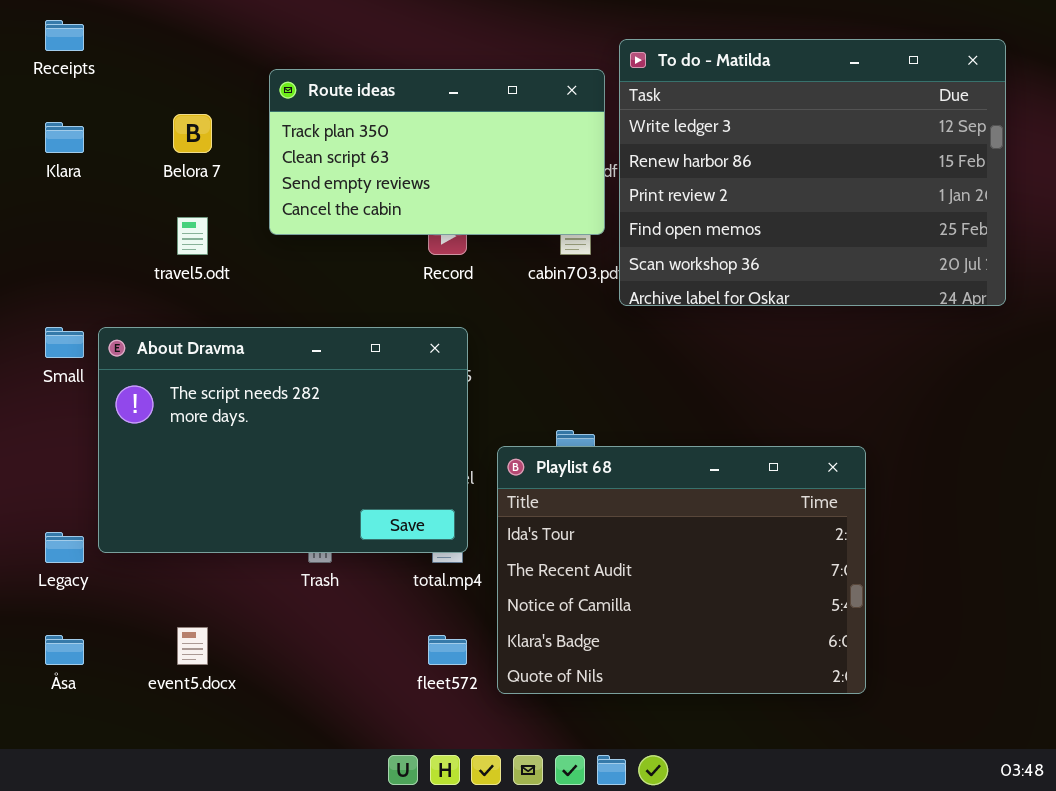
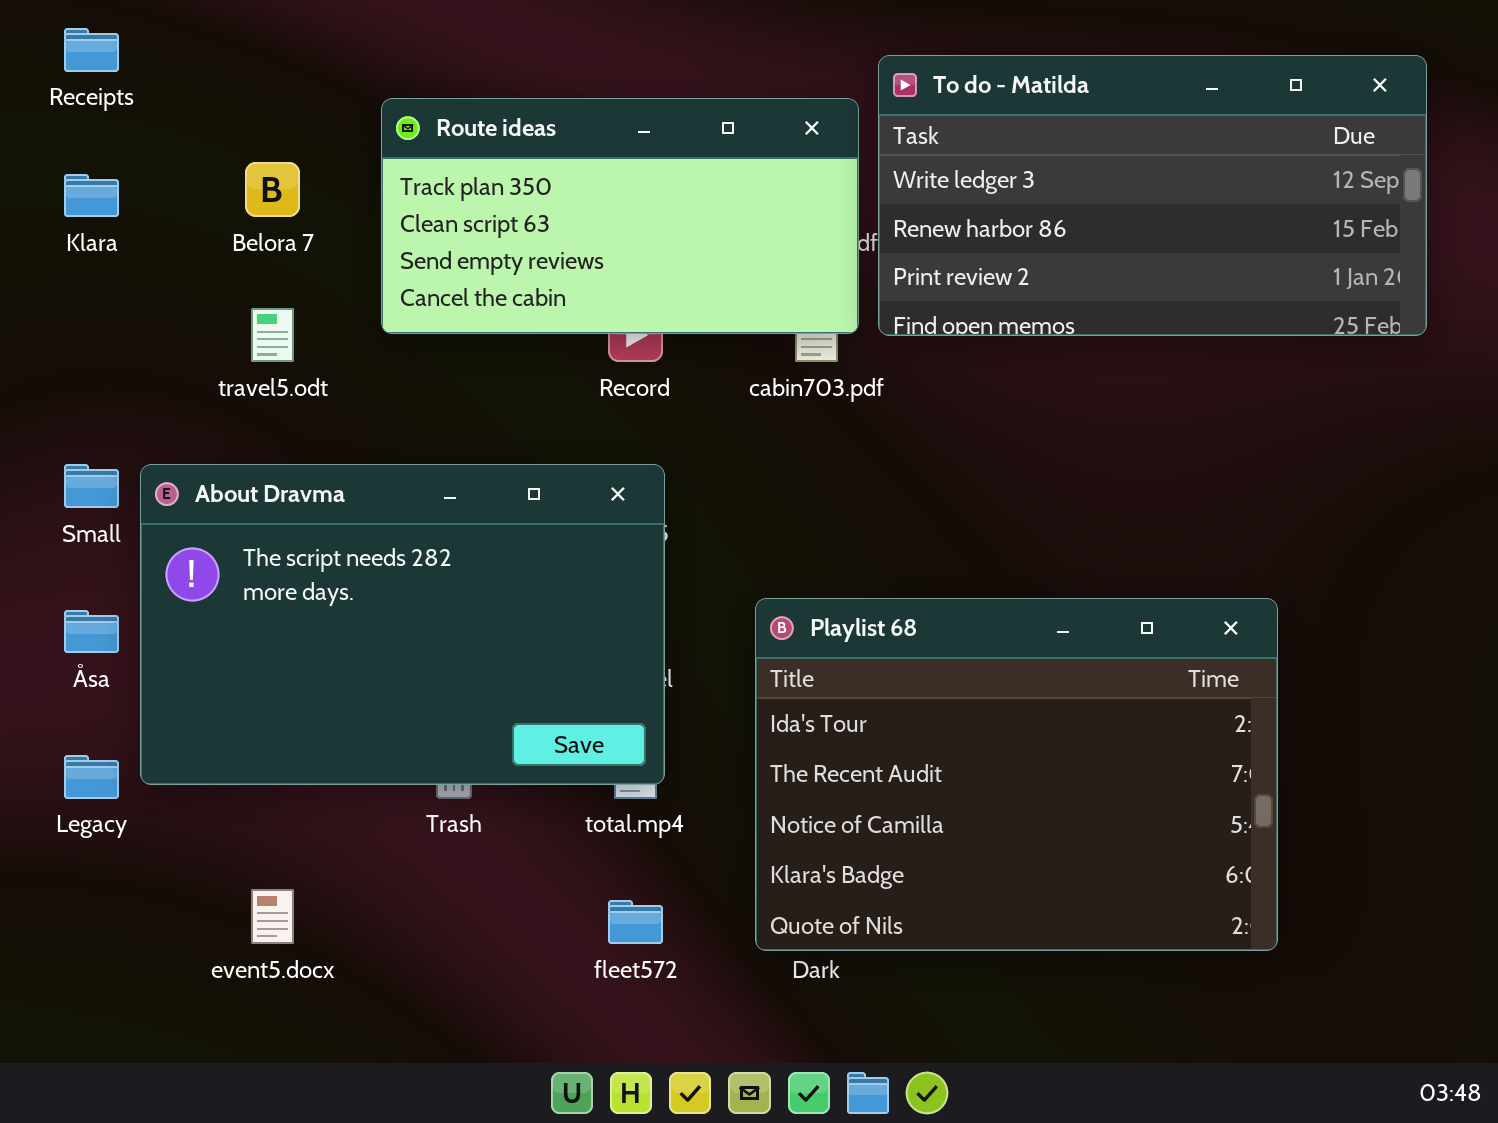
To do - Matilda: [619,39,1006,306] -> [878,55,1427,336], resized
Playlist 68: [497,446,866,694] -> [755,598,1278,951], moved
Åsa: [45,635,84,665] -> [64,610,119,653], moved

